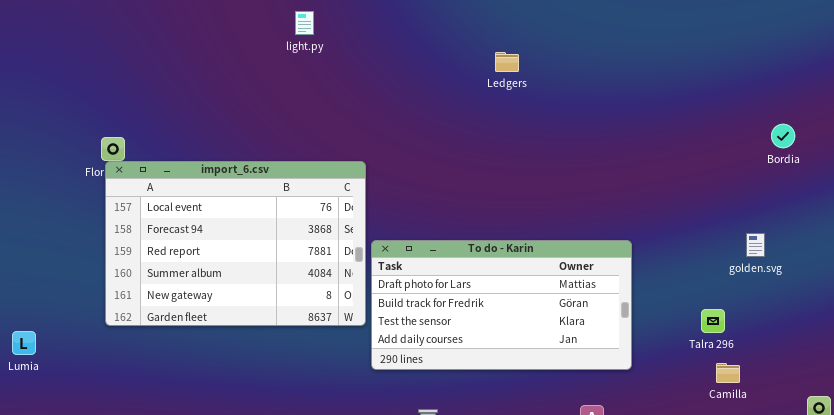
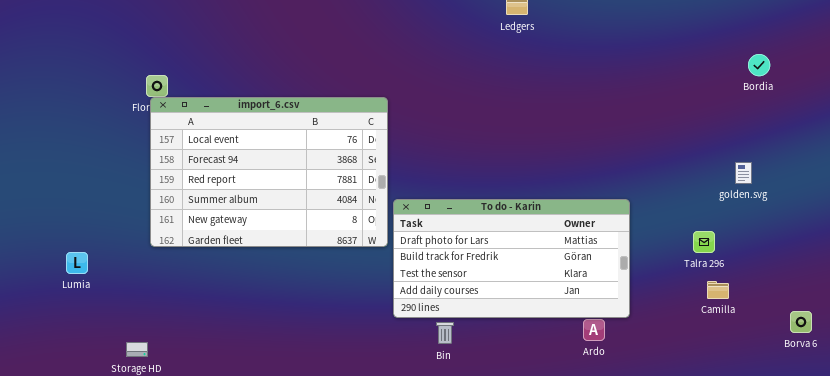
Bordia: [771,124,795,148] -> [748,54,770,76], moved
To do - Karin: [371,240,632,370] -> [393,199,630,318], moved

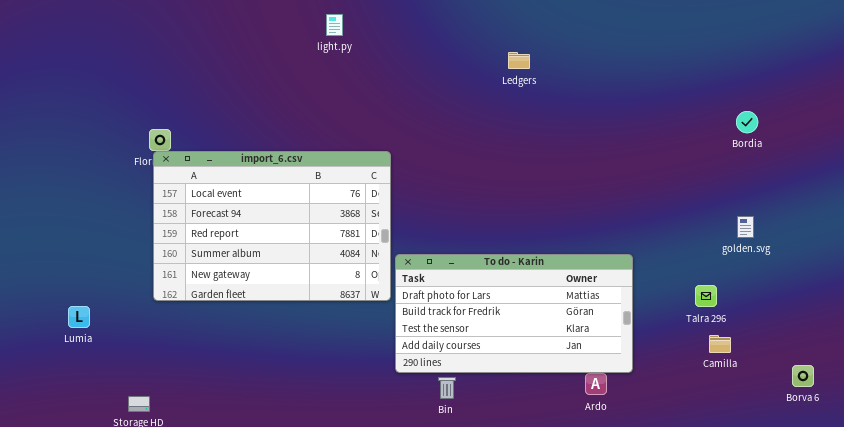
Bordia: [748,54,770,76] -> [736,111,758,133], moved

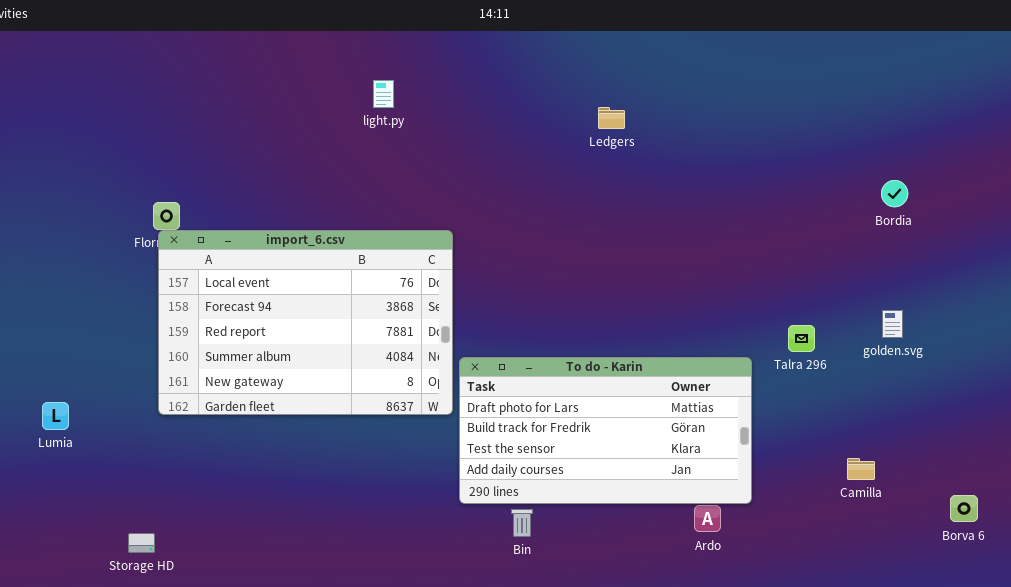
light.py: [326,14,343,36] -> [373,80,394,108], moved
Talra 296: [695,285,717,307] -> [788,325,815,352], moved
Lumia: [68,306,90,328] -> [42,402,69,430], moved

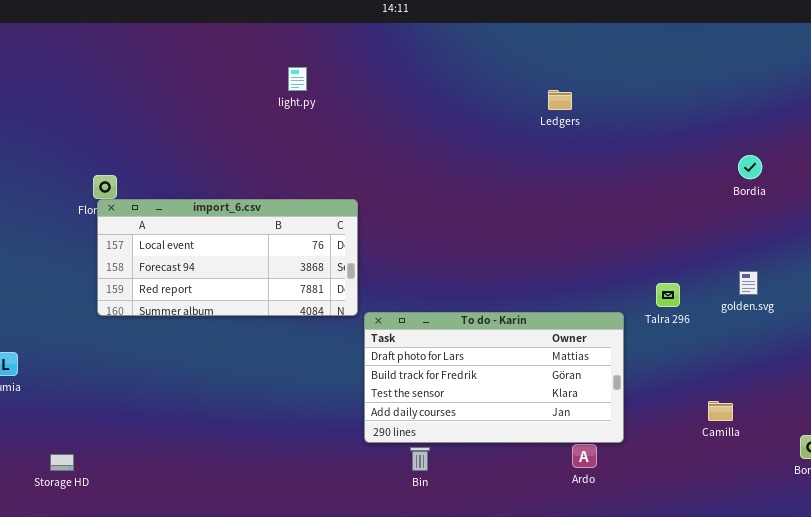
Ledgers: [598,107,625,129] -> [548,90,572,110], moved
import_6.csv: [158,230,453,415] -> [97,199,358,316], resized
Storage HD: [128,533,155,553] -> [50,454,74,471], moved

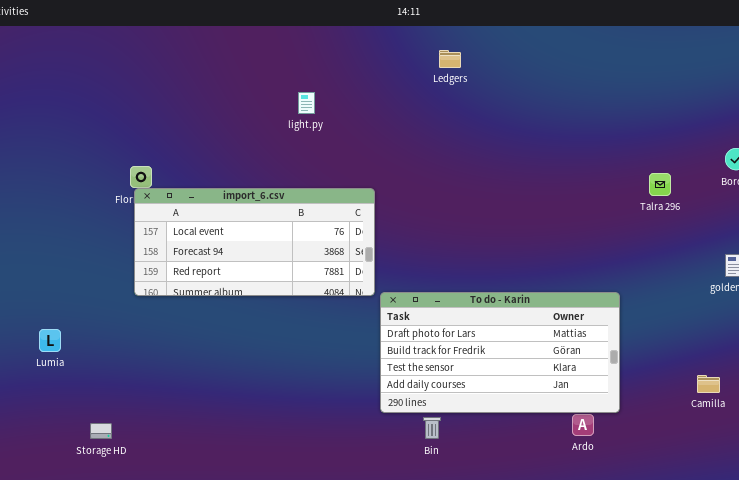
light.py: [288,67,307,91] -> [298,92,315,114], moved
Ledgers: [548,90,572,110] -> [439,50,461,68], moved
Talra 296: [656,283,680,307] -> [649,173,671,196], moved

